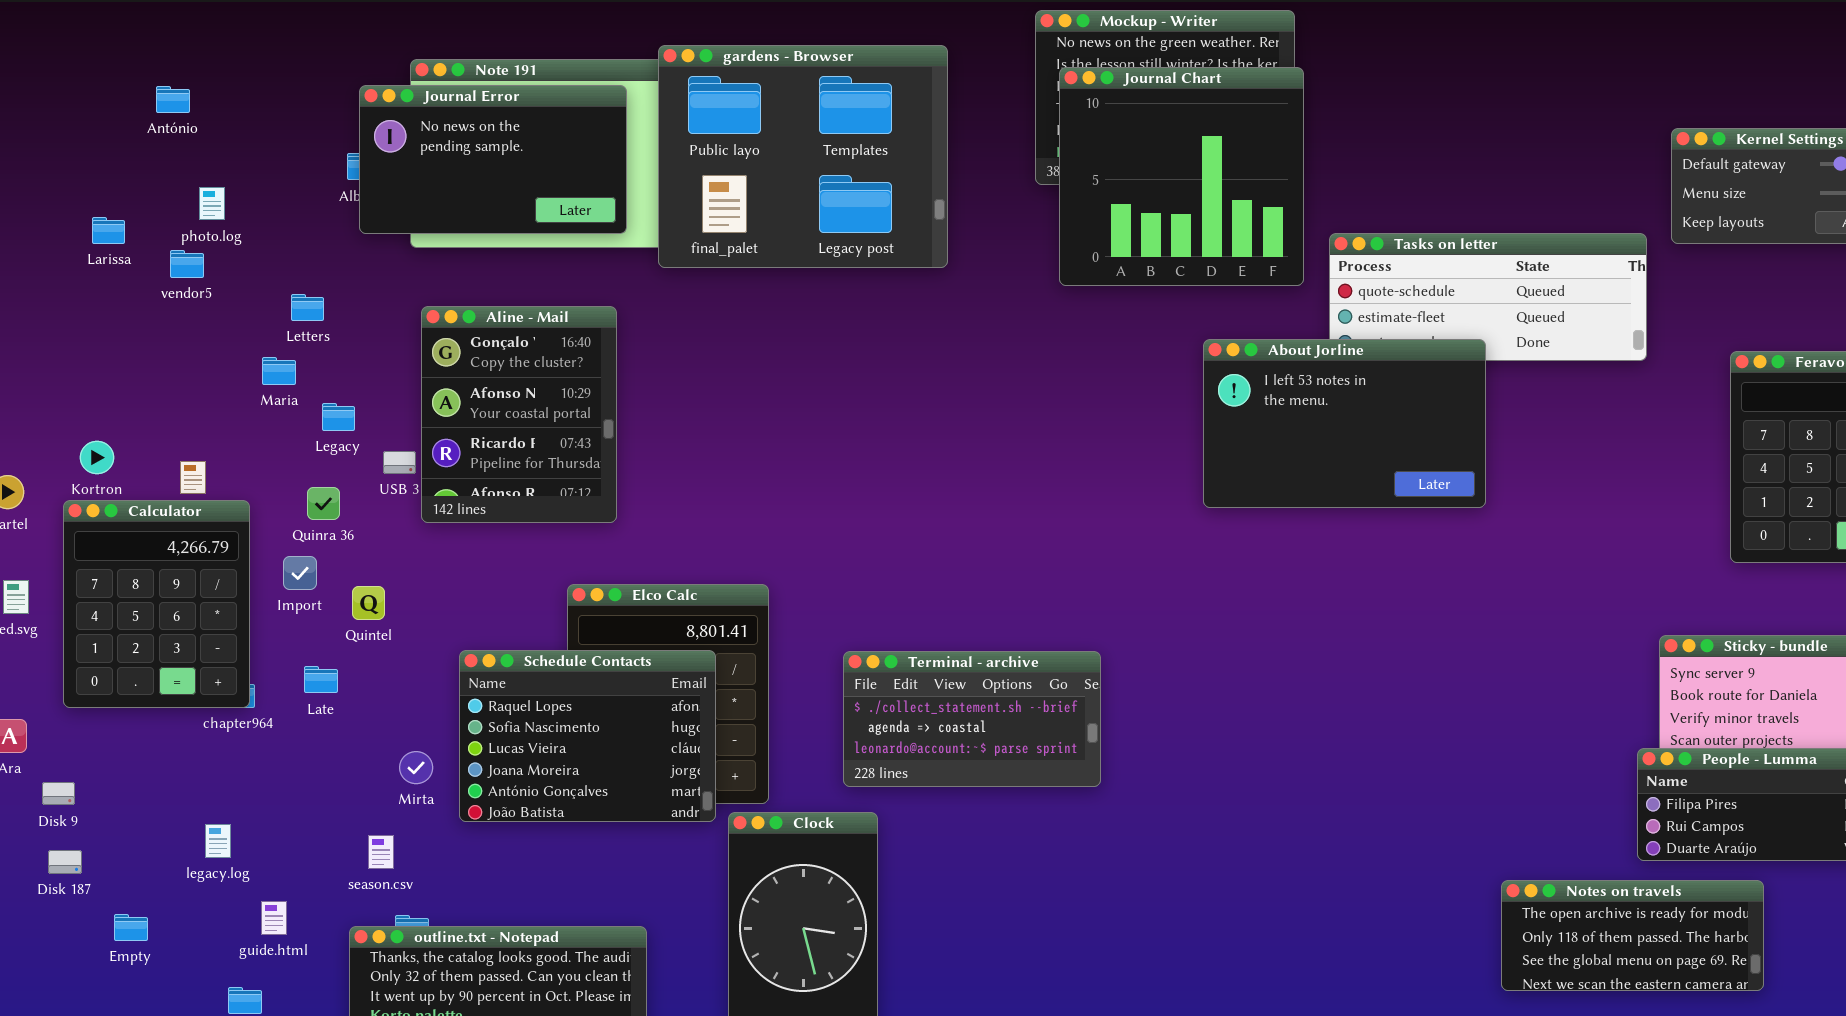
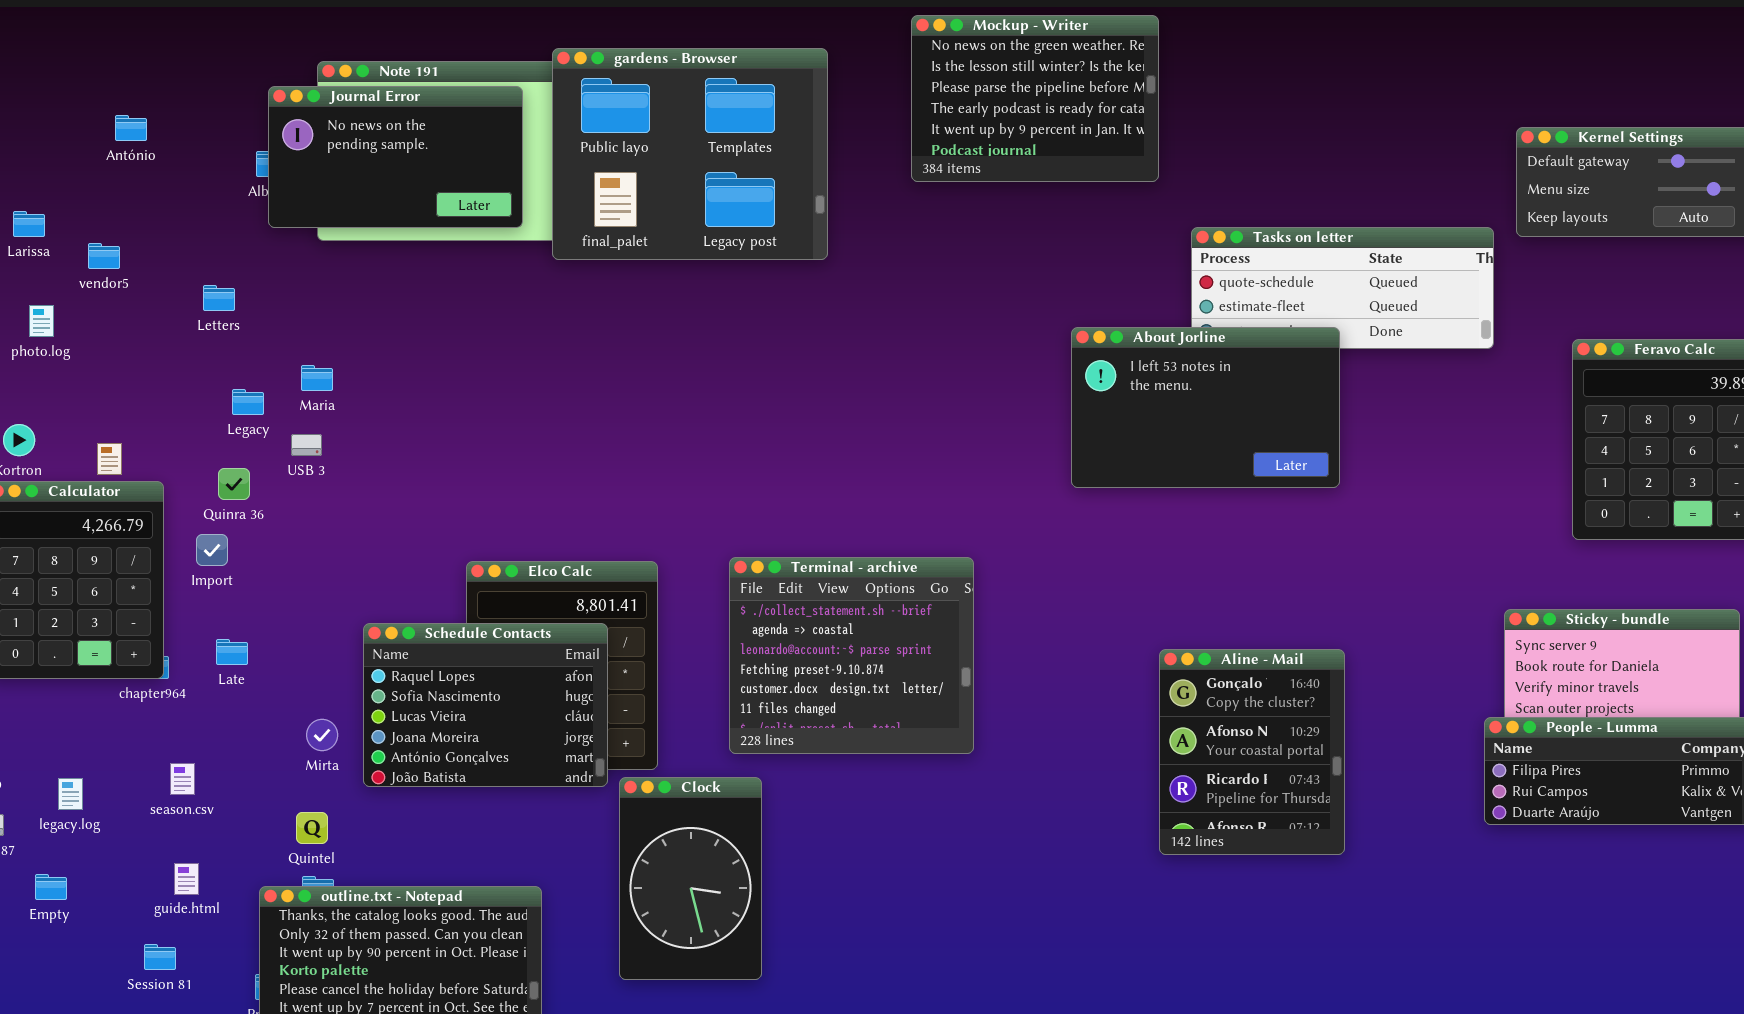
Journal Chart: [1059,67,1304,286] -> none, closed
António: [156,86,190,113] -> [115,115,147,141], moved
photo.log: [199,187,225,220] -> [29,305,54,337], moved
Aline - Mail: [421,306,617,523] -> [1159,649,1345,855], moved
Maria: [262,357,296,385] -> [301,365,333,391], moved
Quintel: [352,586,385,620] -> [296,812,328,844], moved
Terminal - archive: [843,651,1101,787] -> [729,557,974,754], resized
legacy.log: [205,824,231,858] -> [58,778,83,810], moved
season.csv: [368,835,394,869] -> [170,763,195,795], moved
Notes on travels: [1501,880,1764,991] -> none, closed

